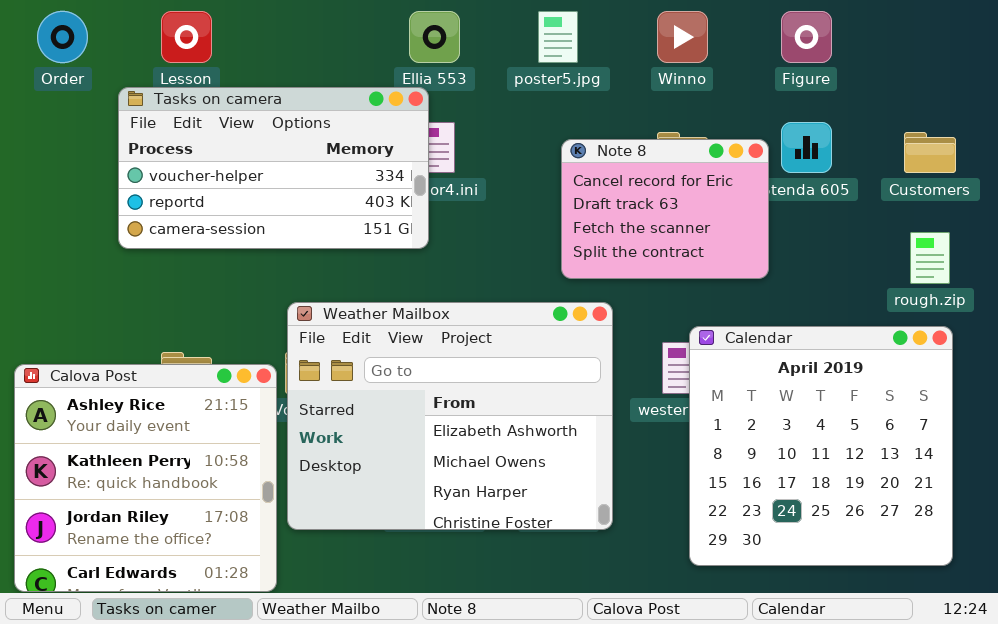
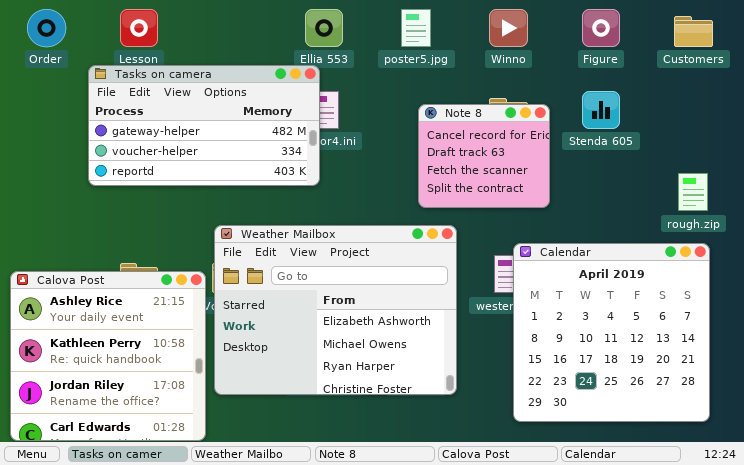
Tasks on camera: [118,87,429,249] -> [88,65,320,186], scrolled up 1 row
Customers: [904,132,956,173] -> [674,16,713,47], moved
Note 8: [561,139,769,279] -> [418,104,550,208], resized

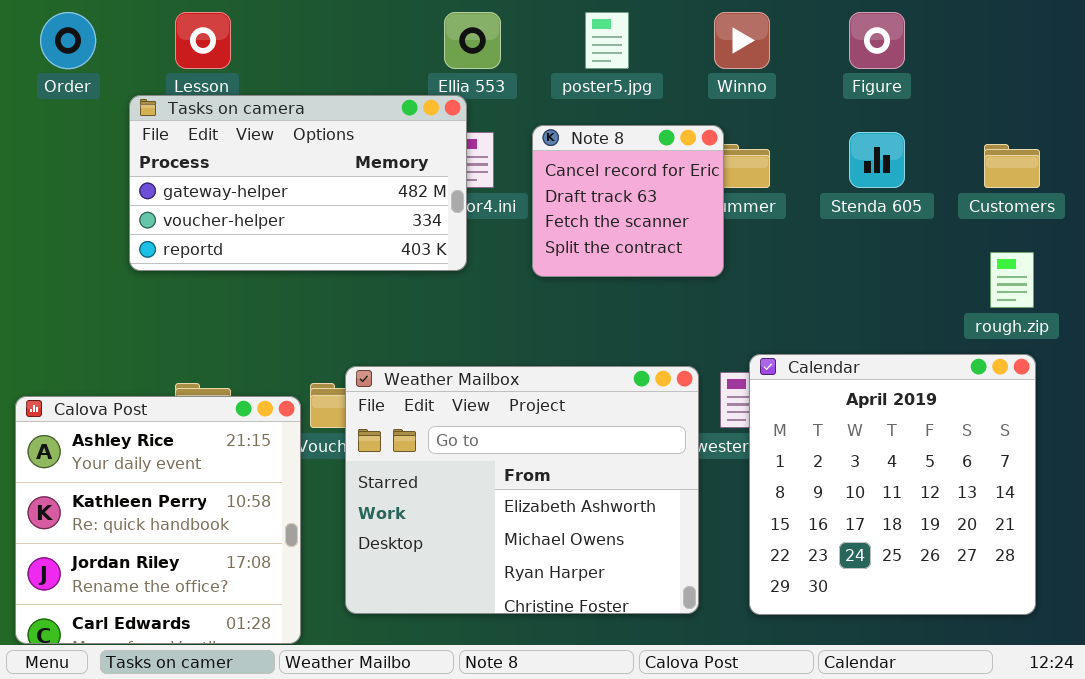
Customers: [674,16,713,47] -> [984,144,1040,188], moved
Note 8: [418,104,550,208] -> [532,125,724,277], moved
Weather Mailbox: [214,225,457,395] -> [345,366,699,614], moved

